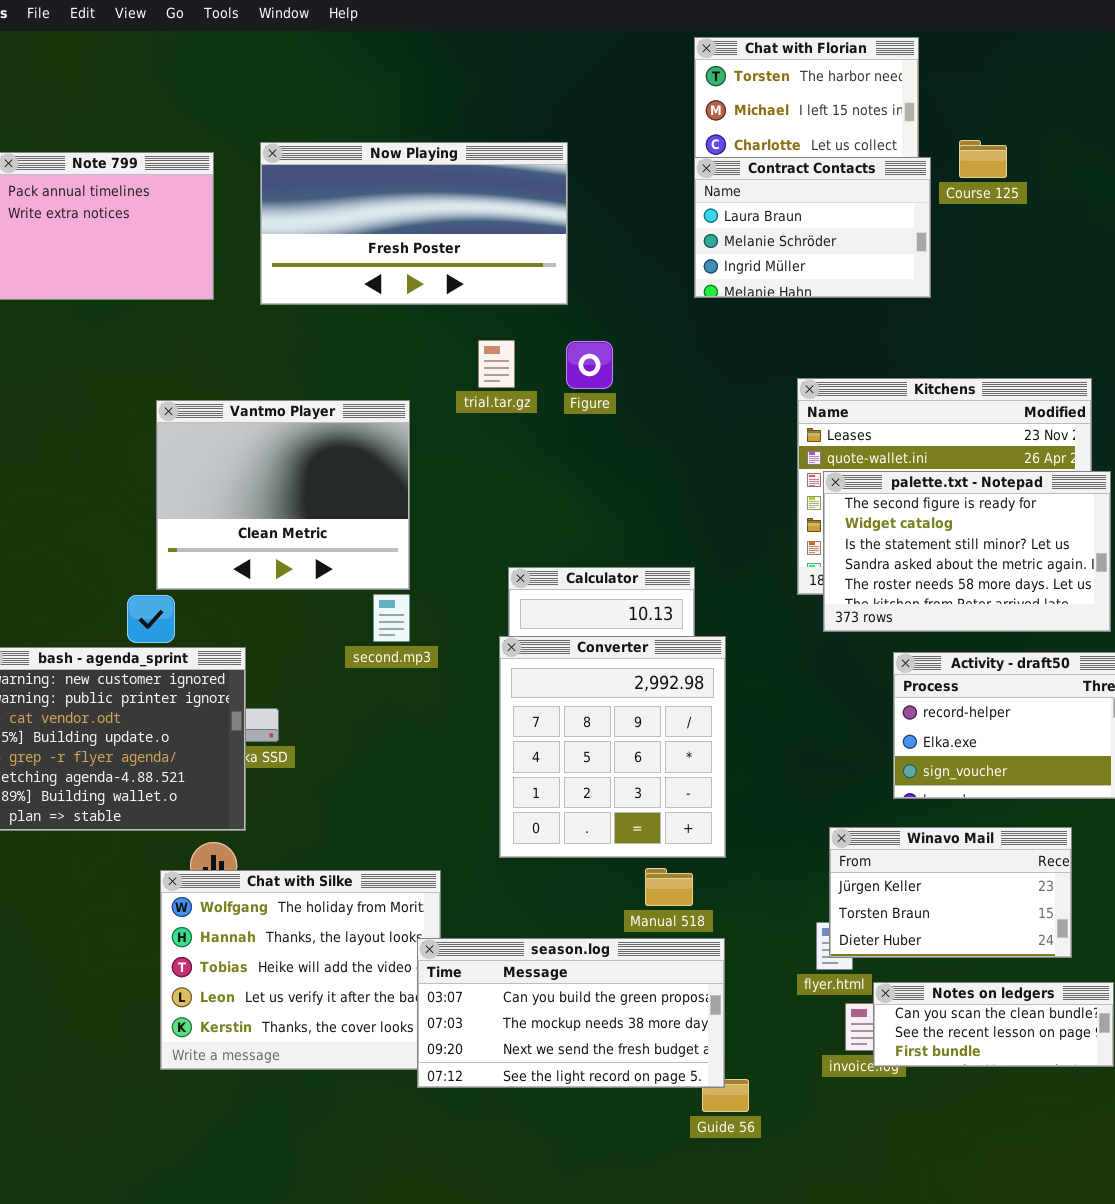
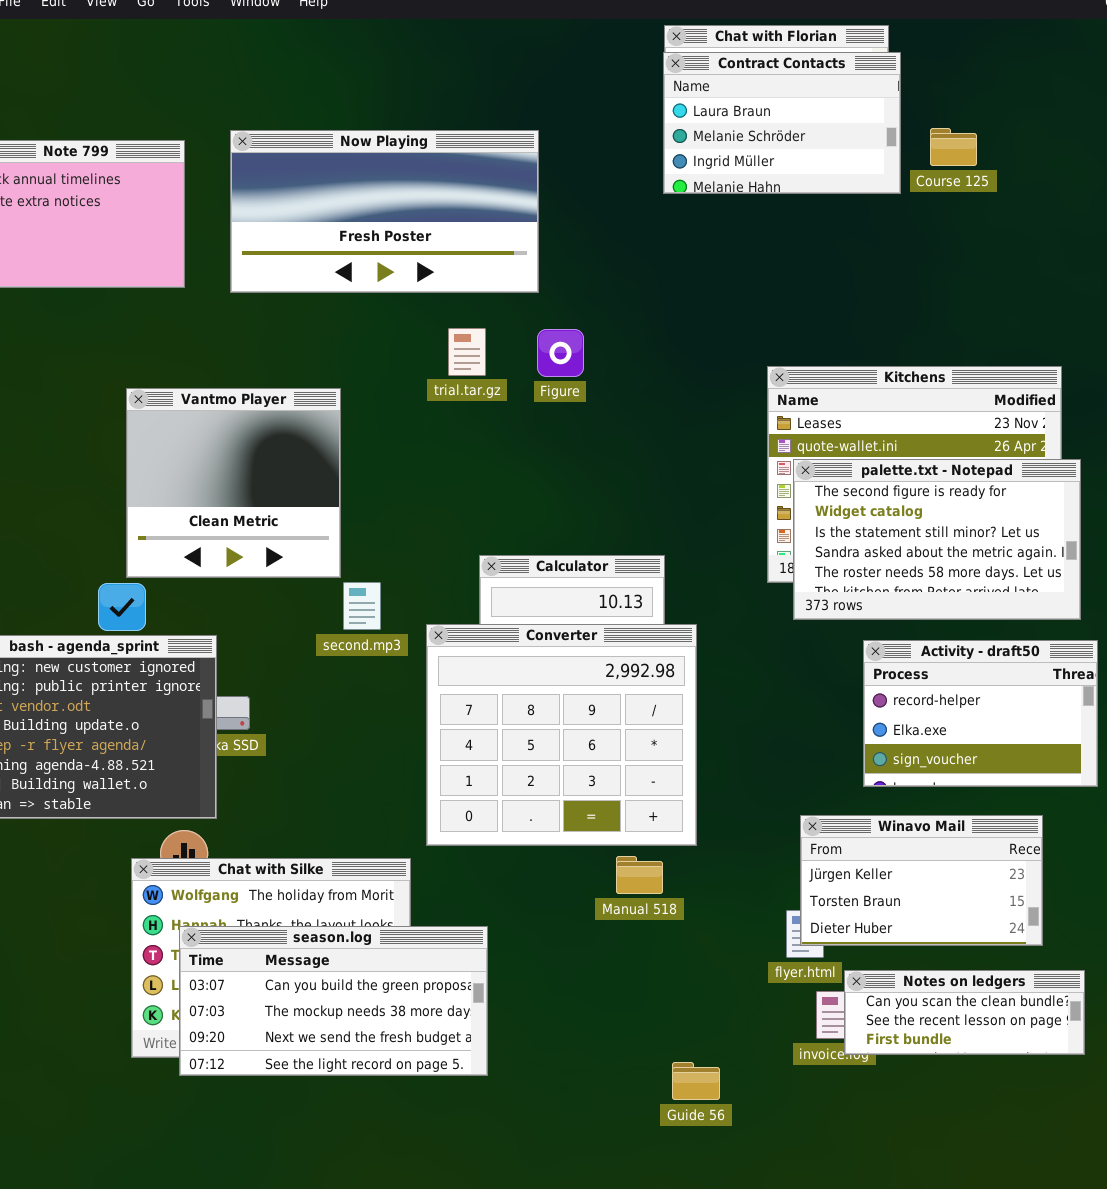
Contract Contacts: [694,157,931,298] -> [663,52,901,194], moved
Vantmo Player: [156,400,410,590] -> [126,388,341,578], resized
Converter: [499,636,726,858] -> [426,624,697,846], resized
season.log: [417,938,725,1088] -> [179,926,488,1076], moved

